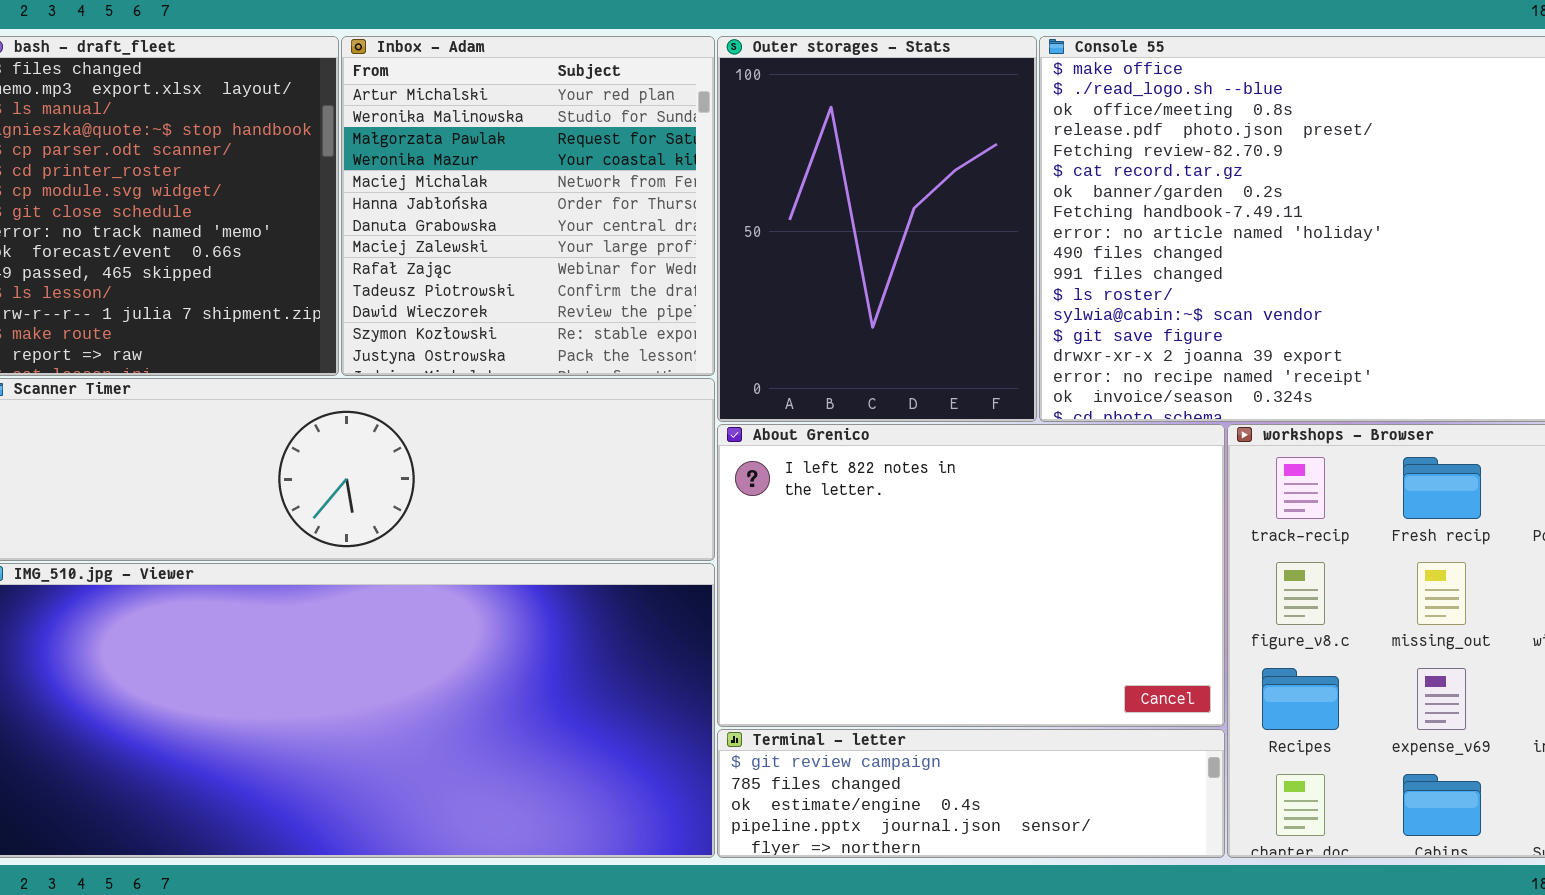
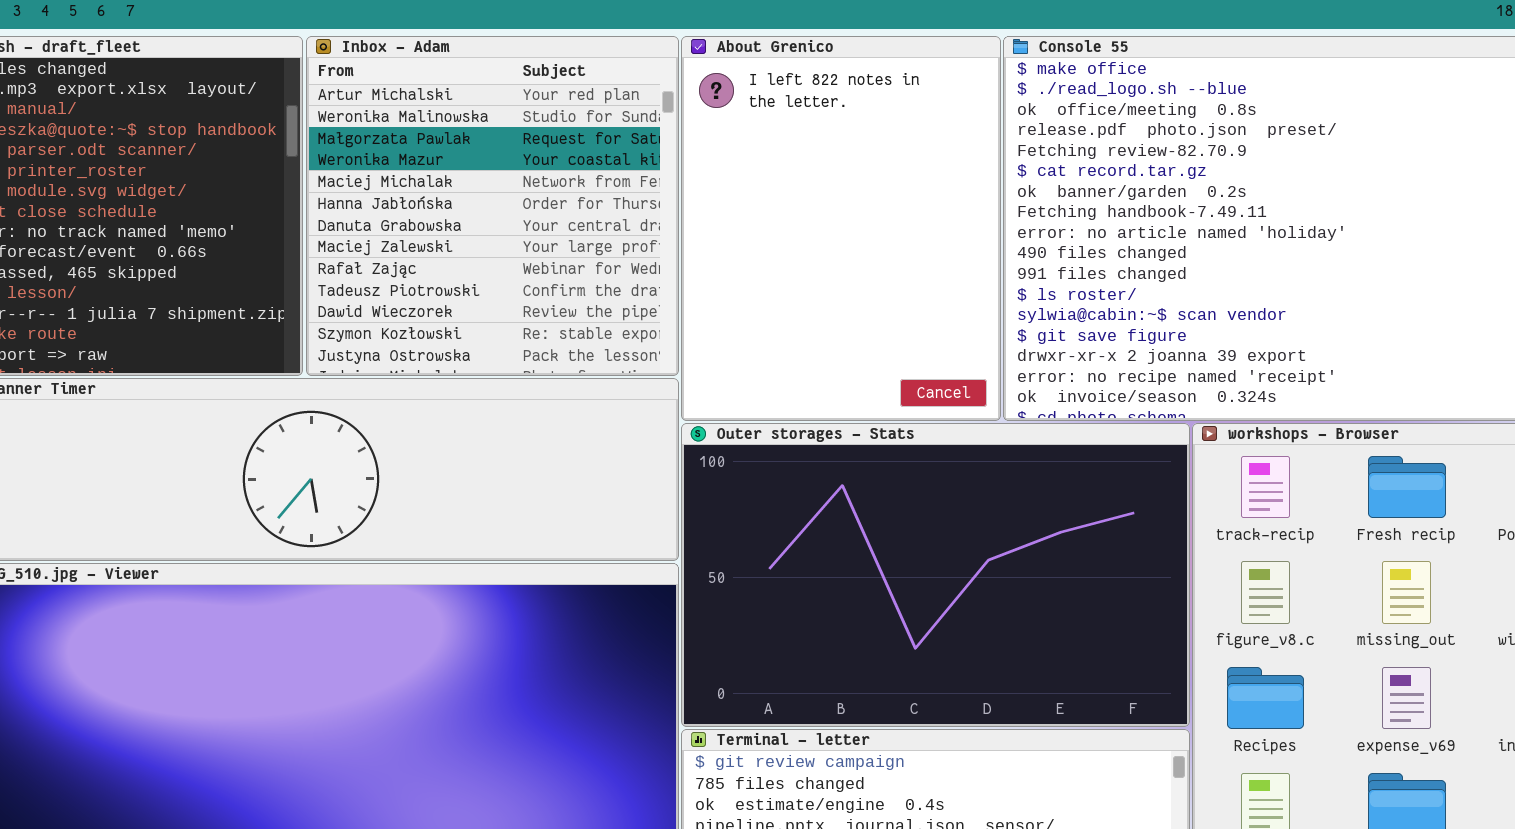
Outer storages - Stats: [717,36,1037,422] -> [681,423,1190,727], moved, resized
About Grenico: [717,424,1225,727] -> [681,36,1001,421], moved, resized

